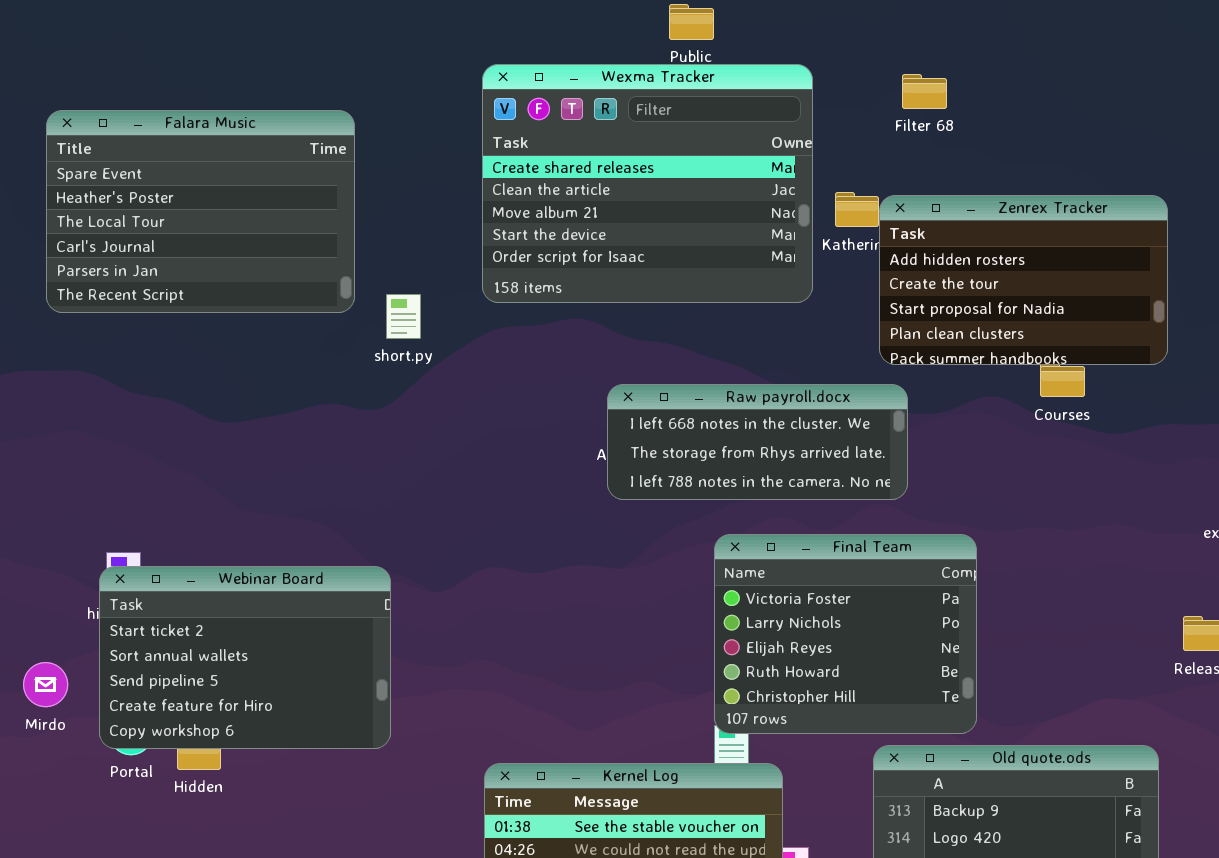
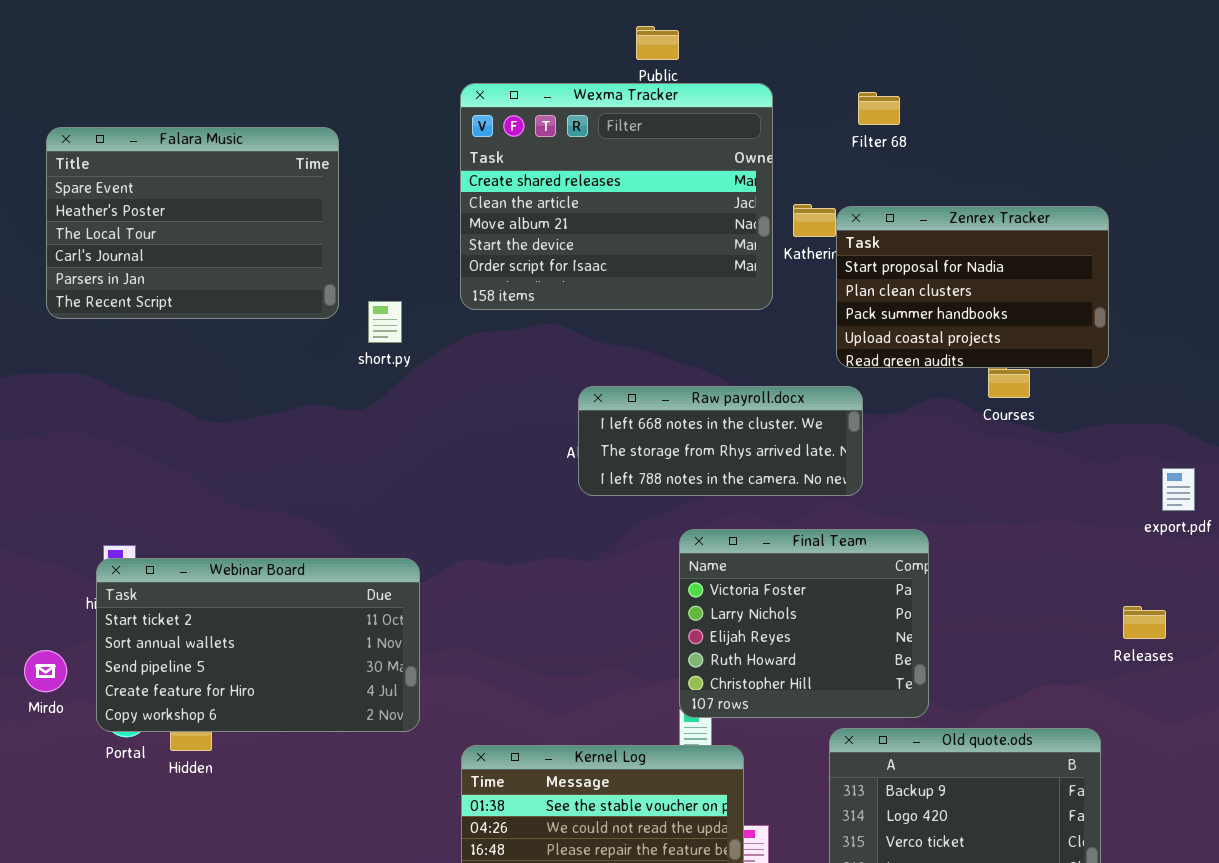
Zenrex Tracker: [879,195,1168,365] -> [836,206,1109,368], scrolled down 2 rows
Webinar Board: [99,566,391,749] -> [96,558,420,732], resized

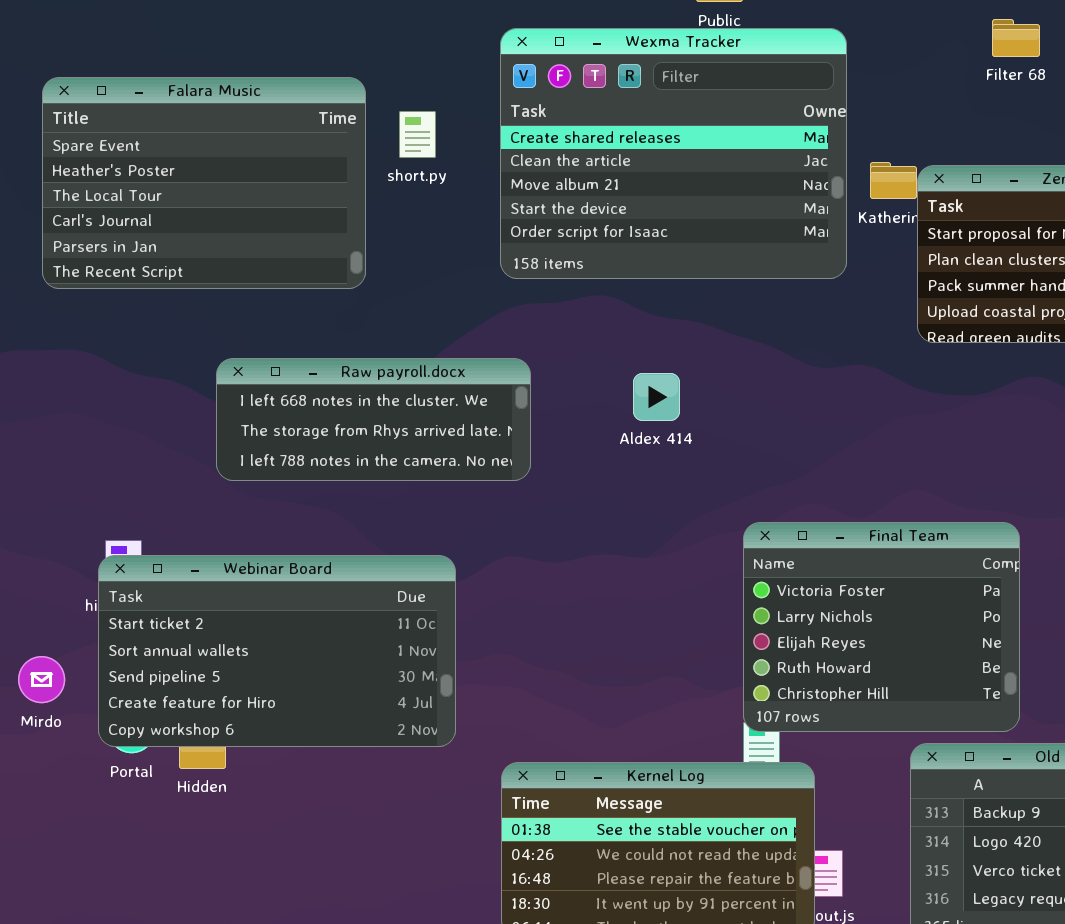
Filter 68: [858,92,900,125] -> [992,19,1040,57], moved
short.py: [368,301,402,343] -> [399,111,436,158], moved
Raw payroll.docx: [578,386,863,496] -> [216,358,531,481], moved

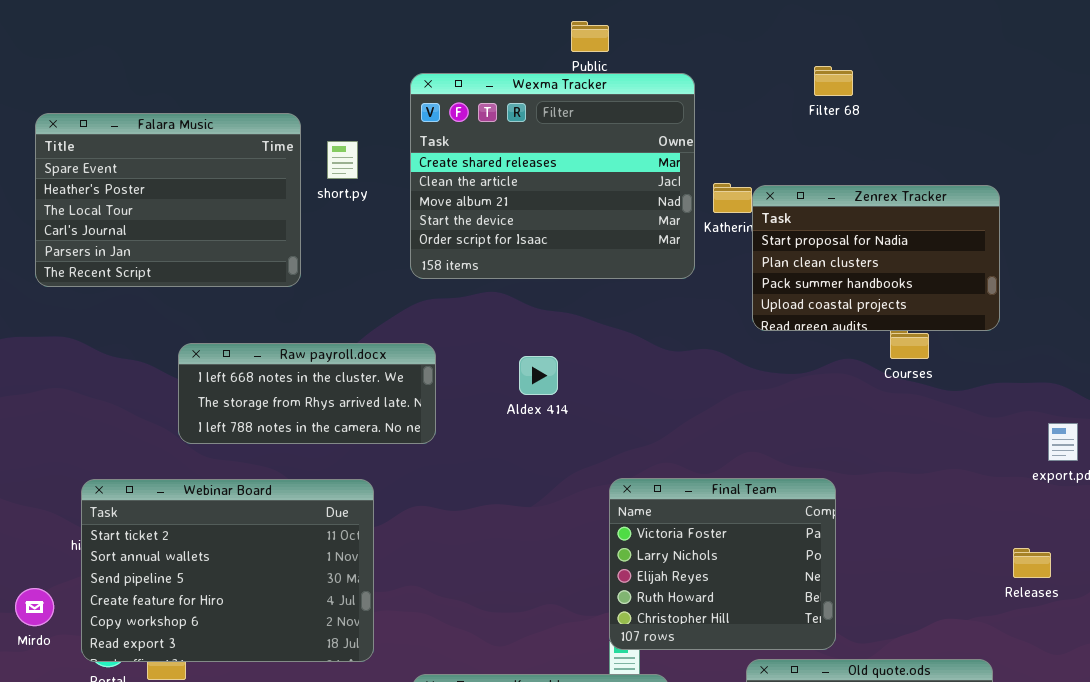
Webinar Board: [98,555,456,747] -> [81,479,374,662], resized

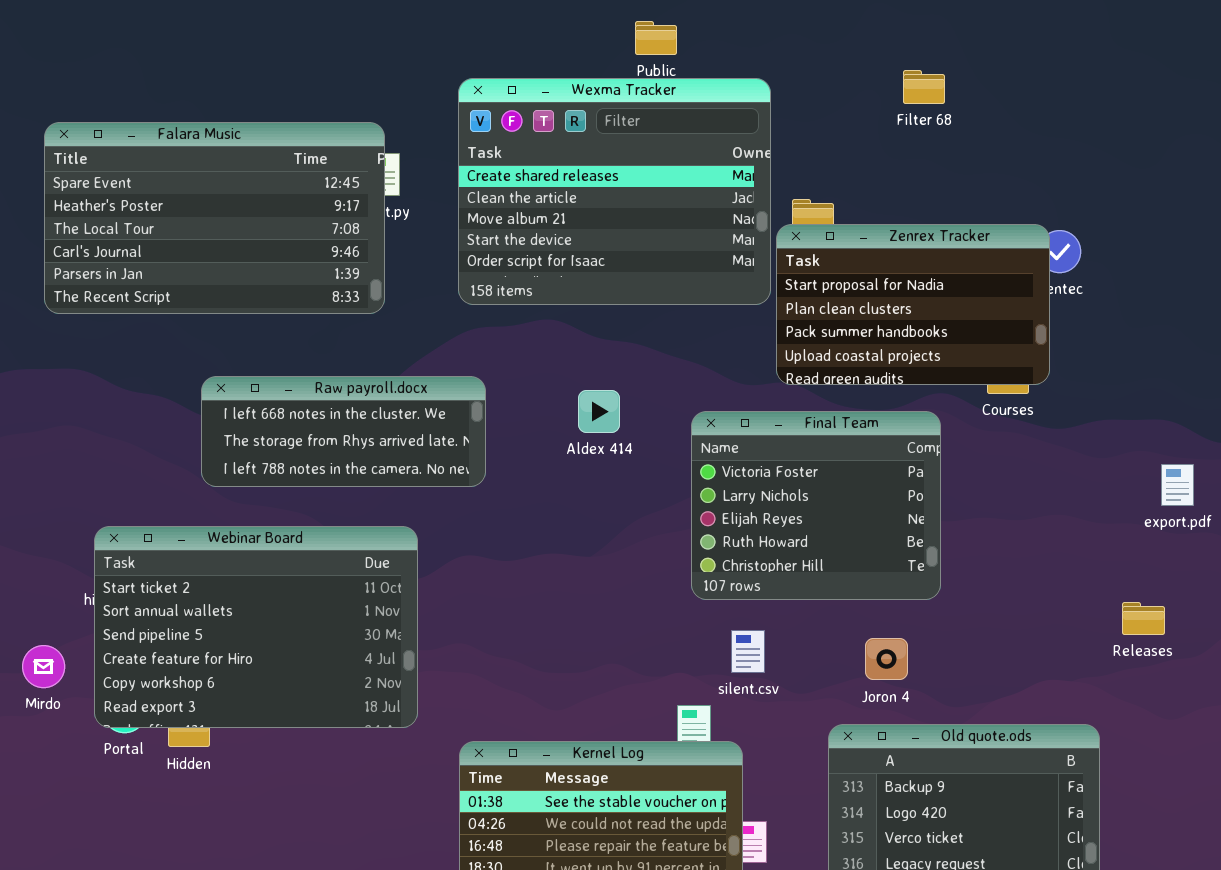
Falara Music: [35,113,301,287] -> [44,122,385,314], resized
Zenrex Tracker: [752,185,1000,331] -> [776,224,1050,385], moved
Final Team: [609,478,836,650] -> [691,411,941,600], moved

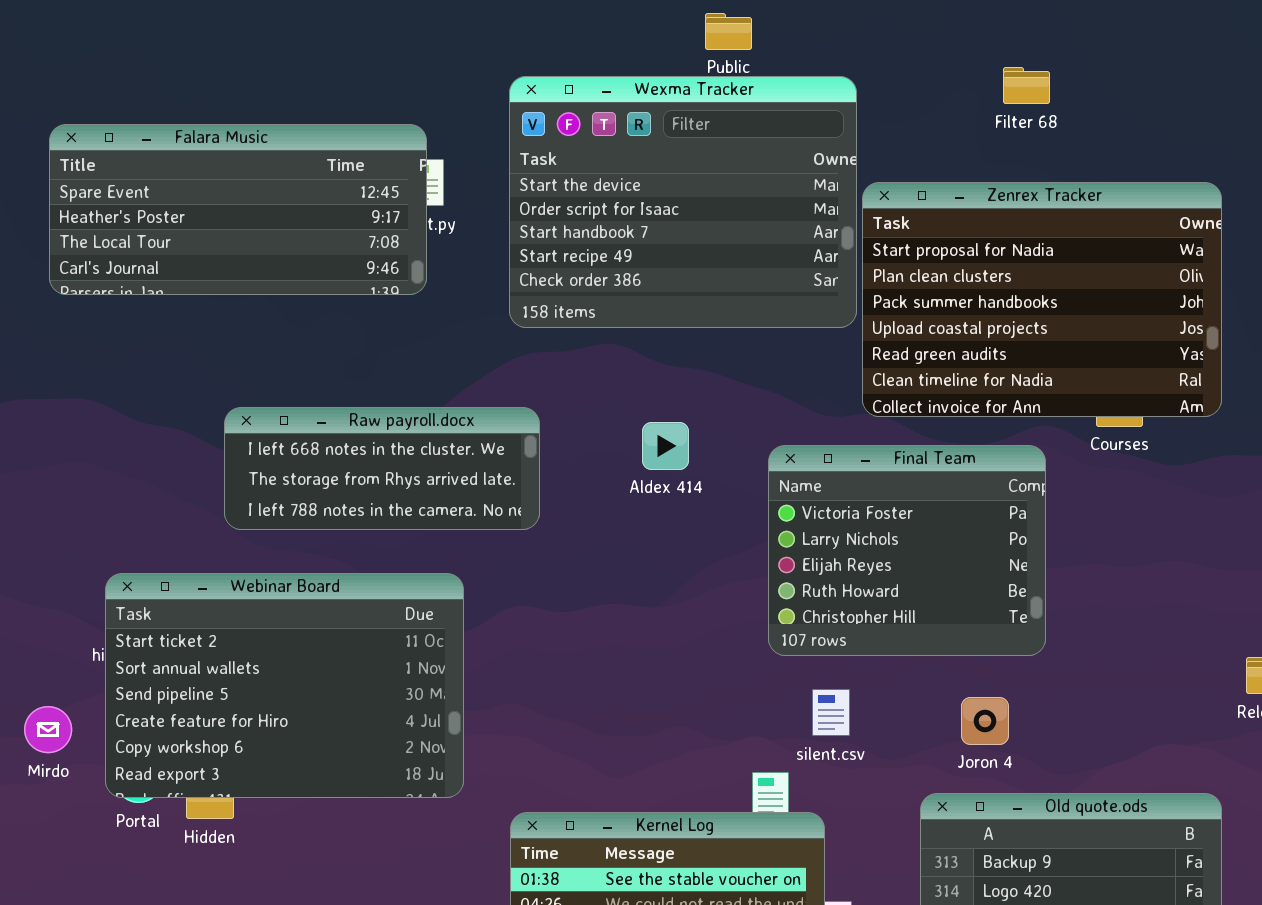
Wexma Tracker: [458,78,771,305] -> [509,76,857,328], scrolled down 3 rows
Falara Music: [44,122,385,314] -> [49,124,427,295], resized
Zenrex Tracker: [776,224,1050,385] -> [862,182,1222,417], resized

